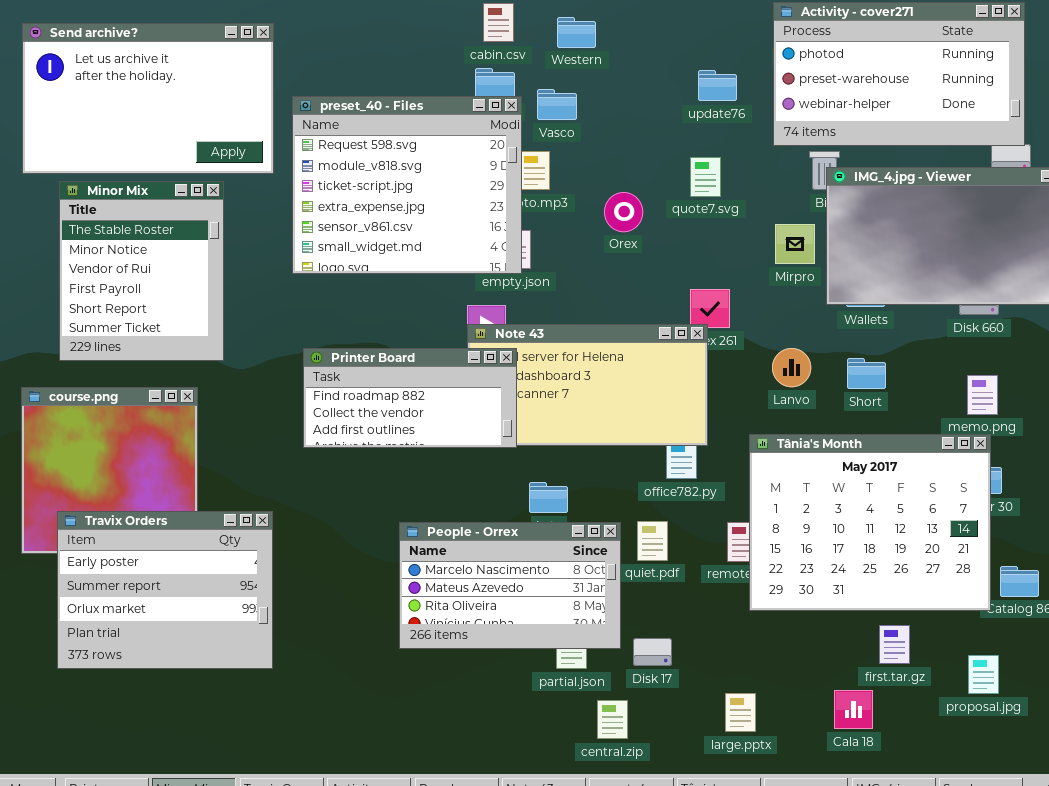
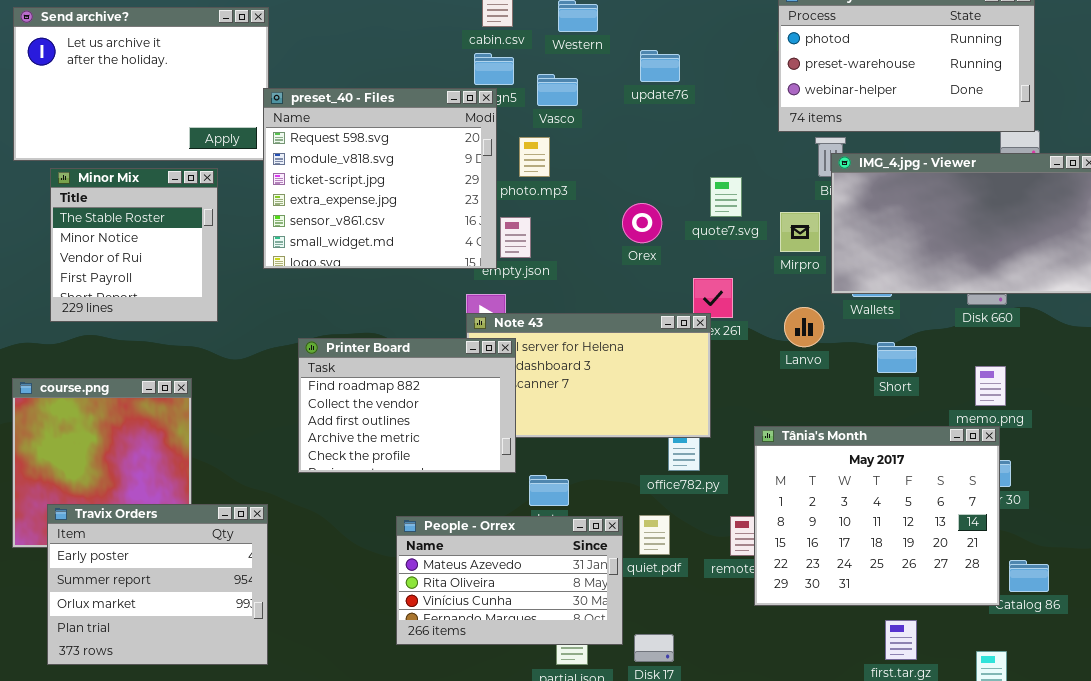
update76: [698,70,737,101] -> [640,50,680,82], moved
preset_40 - Files: [292,96,522,274] -> [263,88,497,269], moved
quote7.svg: [690,157,721,197] -> [710,177,742,217], moved
Minor Mix: [59,181,224,361] -> [50,168,218,322], resized
Orex: [604,192,643,232] -> [622,203,662,243], moved
Printer Board: [303,348,517,448] -> [298,338,516,473], resized
Lanvo: [772,348,811,387] -> [784,307,824,347], moved
Short: [847,358,886,389] -> [877,342,917,373], moved
People - Orrex: [399,522,621,649] -> [396,516,623,645], scrolled down 1 row

